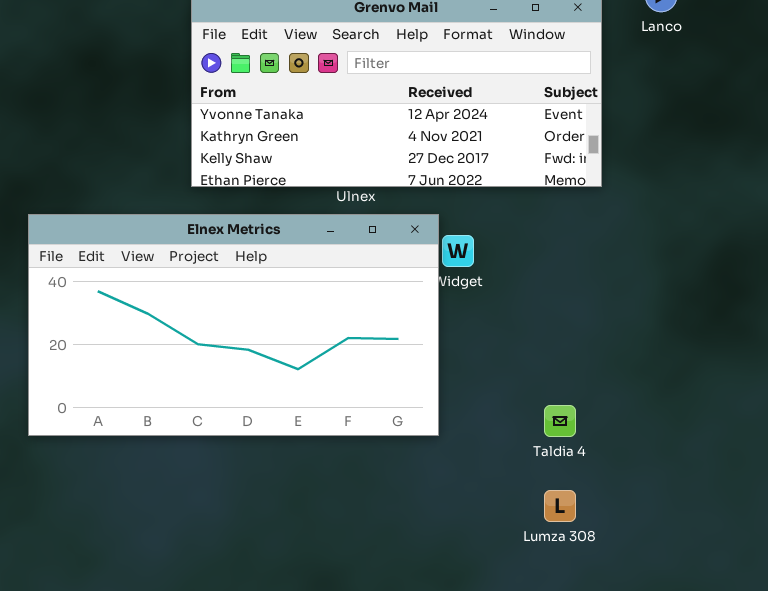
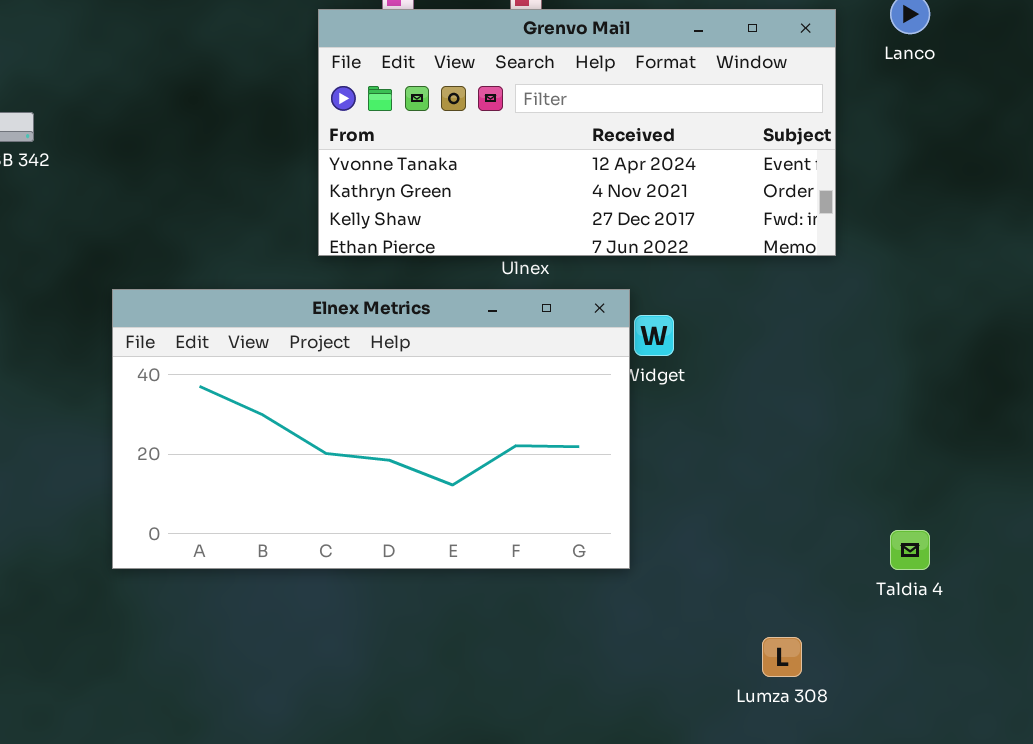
Taldia 4: [544,405,576,437] -> [890,530,930,570], moved

